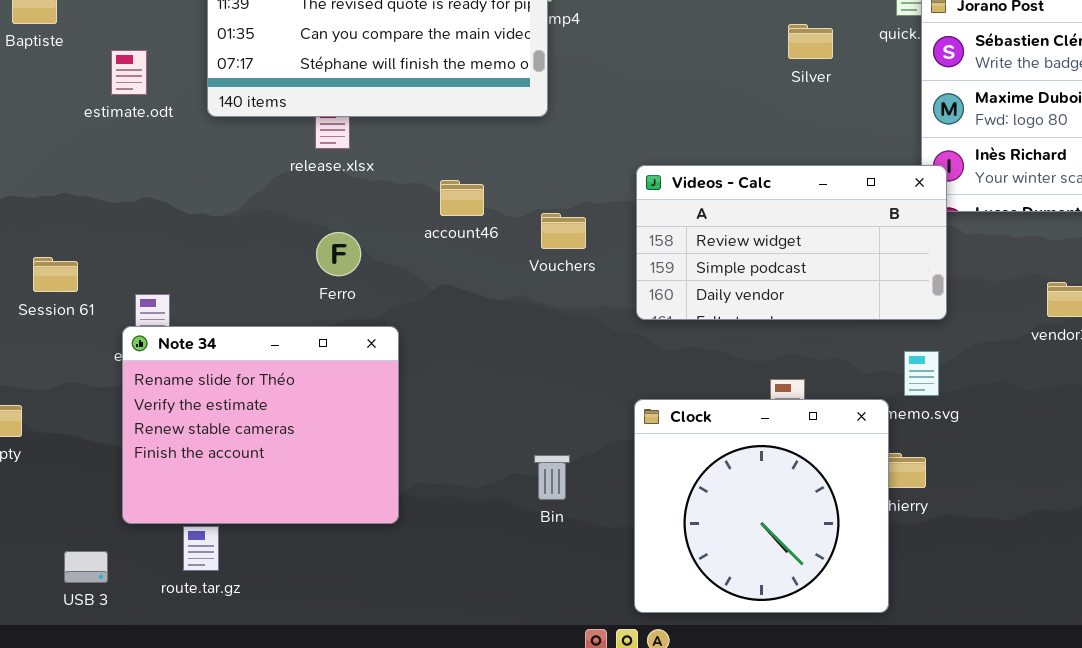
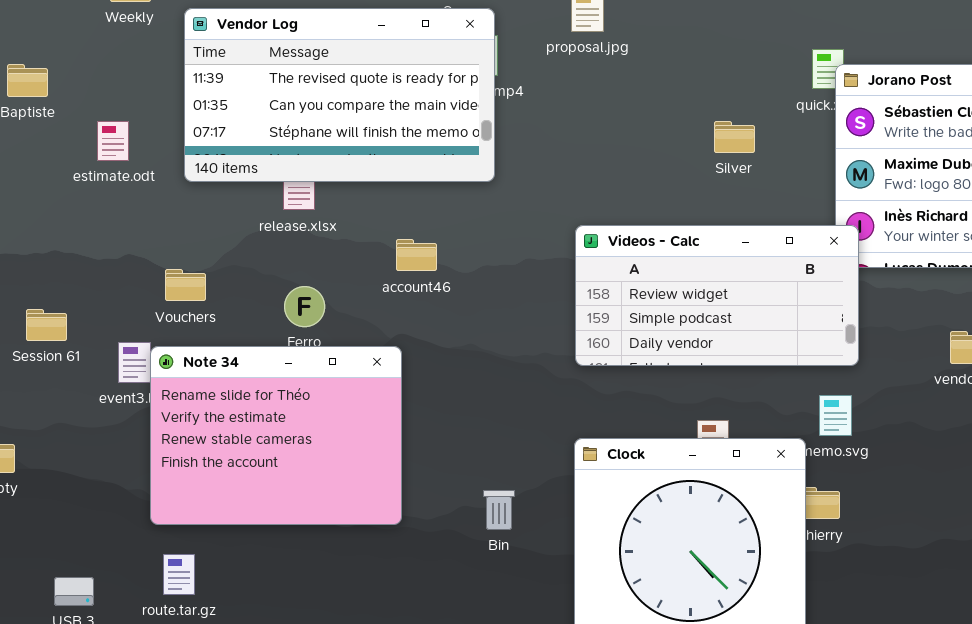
Silver: [788,24,833,59] -> [714,121,755,153], moved
Vouchers: [541,213,586,249] -> [165,269,206,301], moved
Note 34: [122,326,399,524] -> [150,346,402,525], moved

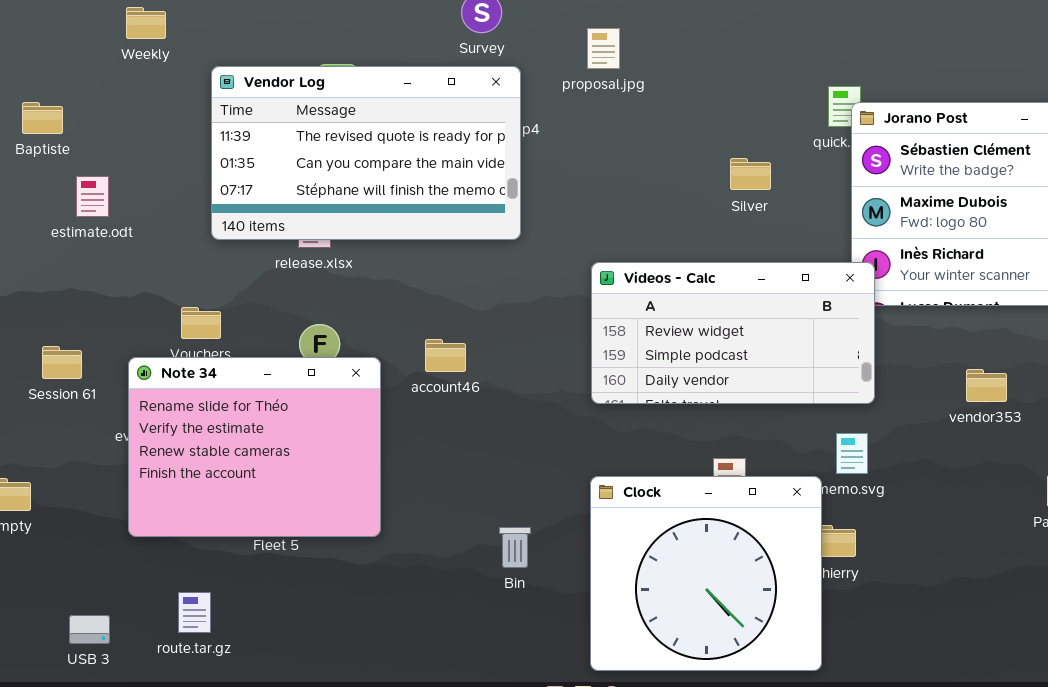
Vendor Log: [184,8,495,182] -> [211,66,521,240], moved
estimate.odt: [97,121,129,161] -> [76,176,109,217], moved
account46: [396,239,437,271] -> [425,339,466,372], moved
Note 34: [150,346,402,525] -> [128,357,381,537], moved

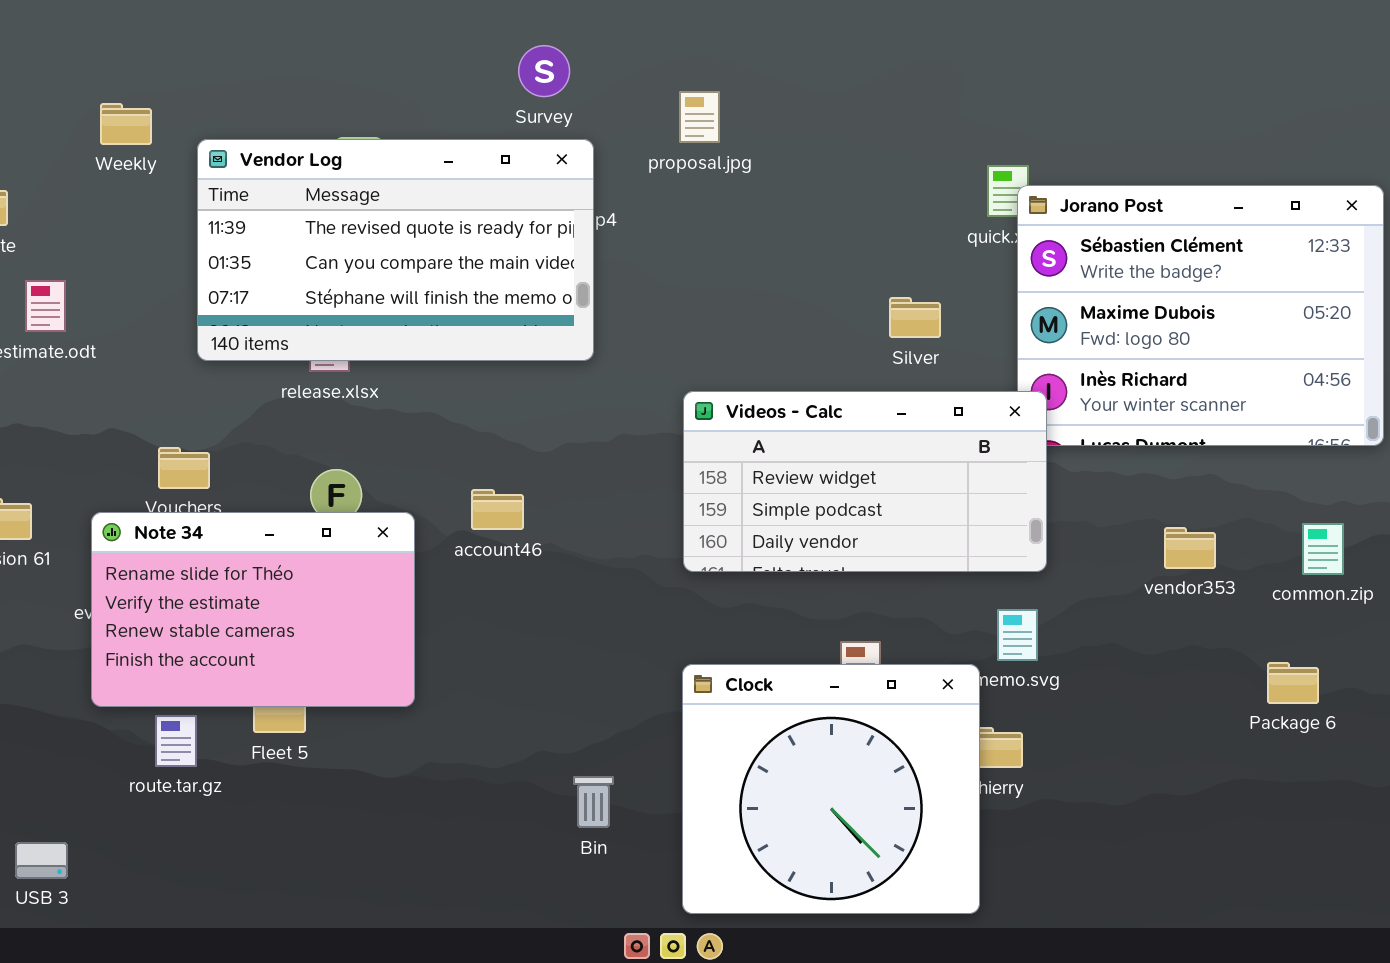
Weekly: [126,7,166,39] -> [100,103,152,145], moved
Silver: [730,158,771,190] -> [889,297,941,338], moved
Note 34: [128,357,381,537] -> [91,512,415,707], resized
Bin: [499,527,531,568] -> [573,776,614,828], moved
route.tar.gz: [178,592,211,633] -> [155,715,197,767], moved

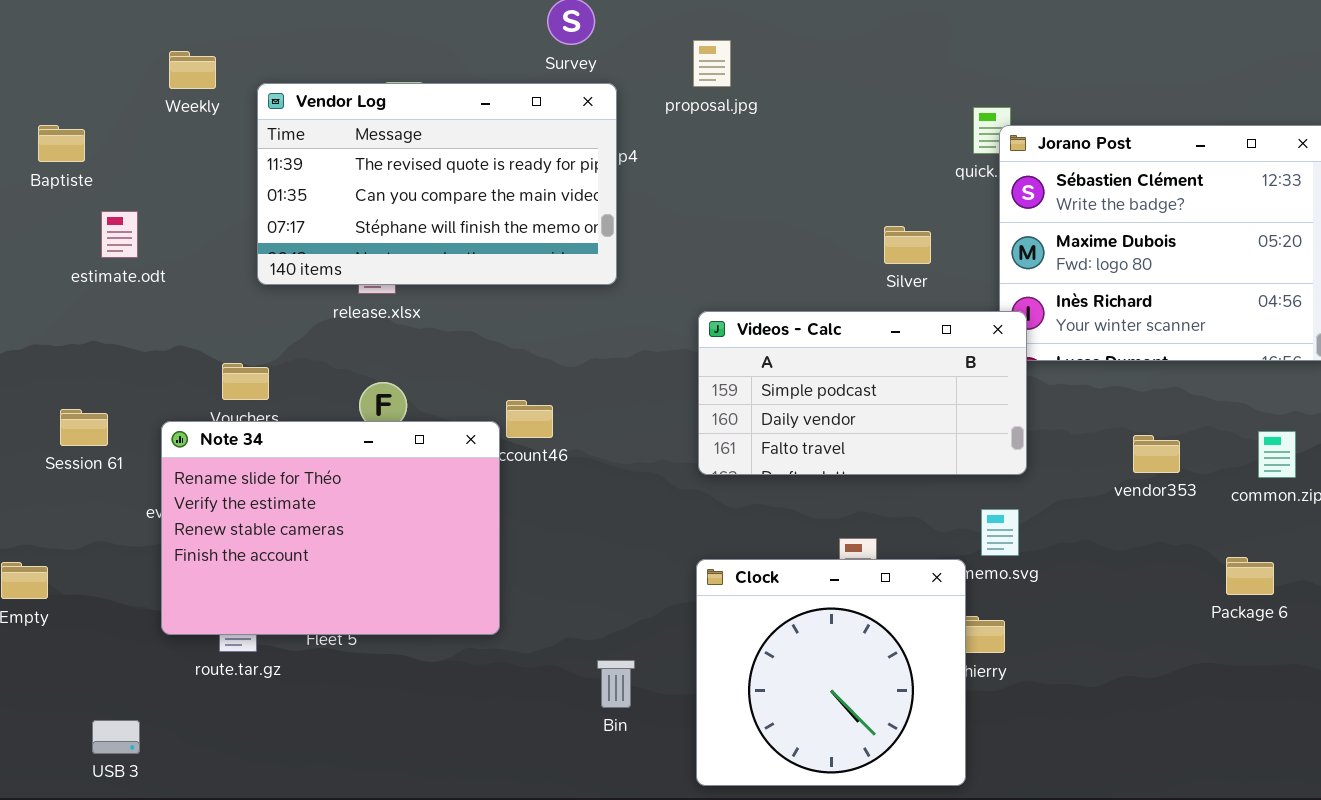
Videos - Calc: [683,391,1047,572] -> [698,311,1027,475], scrolled down 1 row
Note 34: [91,512,415,707] -> [161,421,500,635], resized

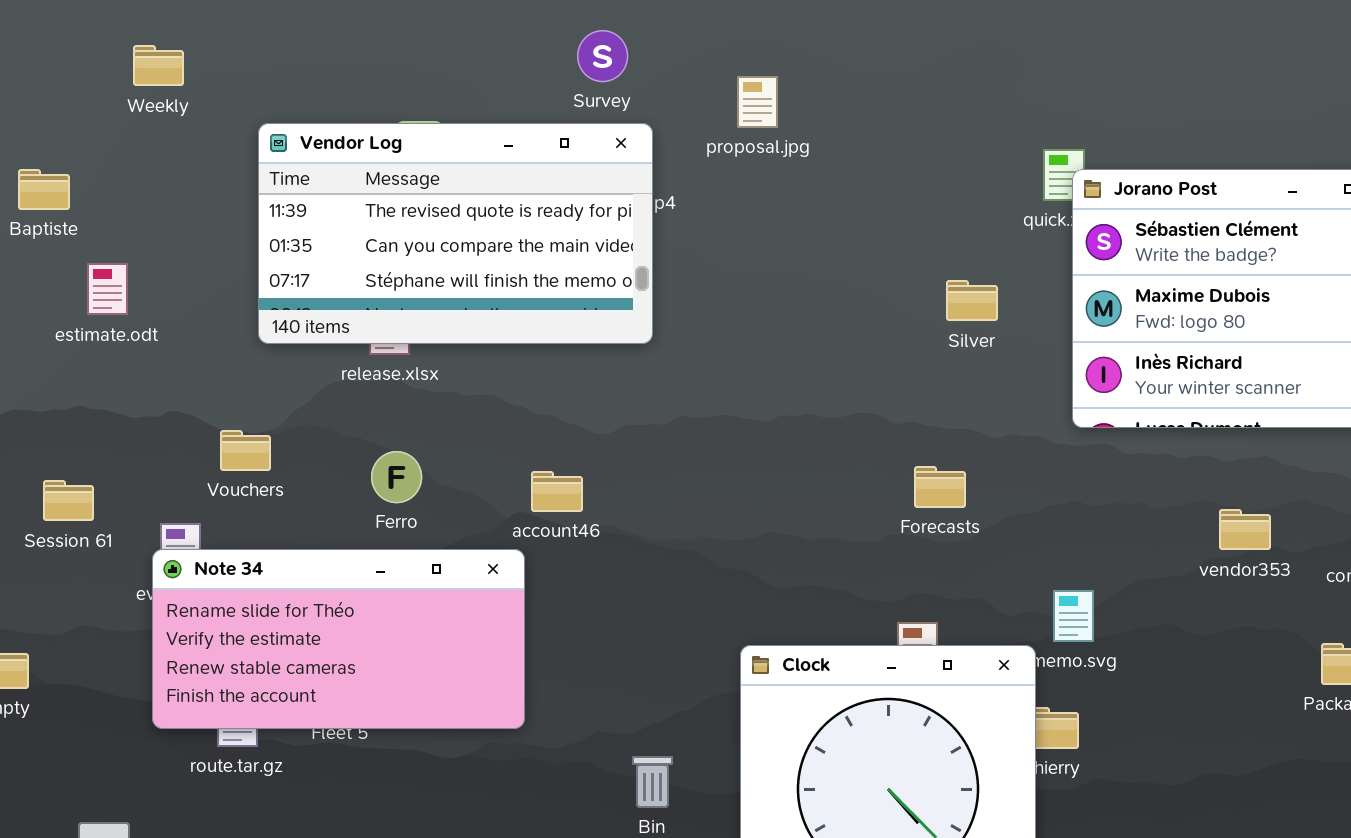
Weekly: [169,51,216,89] -> [133,45,184,86], moved
Videos - Calc: [698,311,1027,475] -> none, closed
Note 34: [161,421,500,635] -> [152,549,525,729], resized

